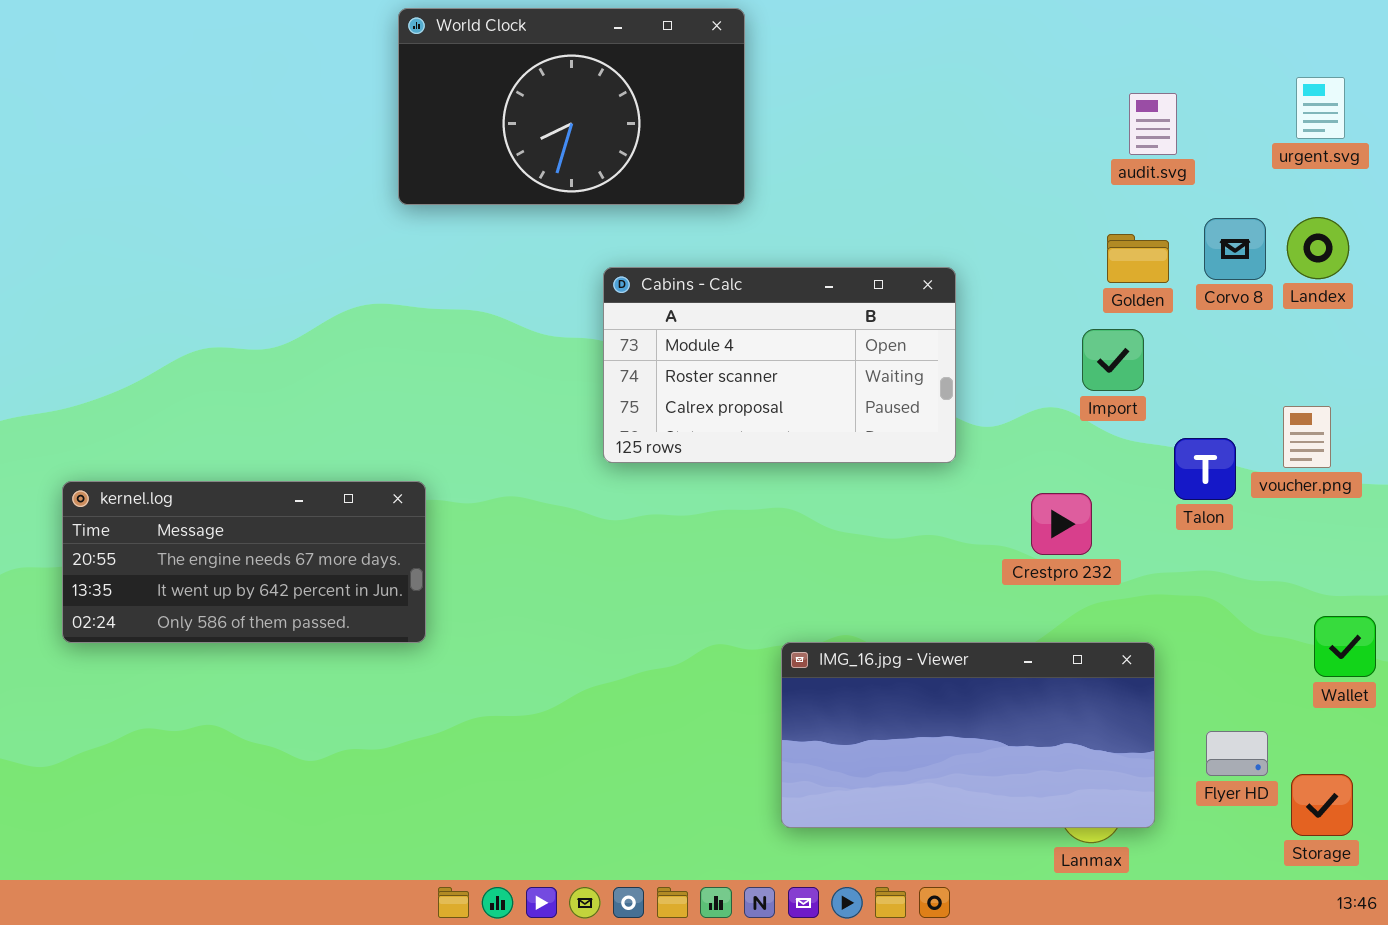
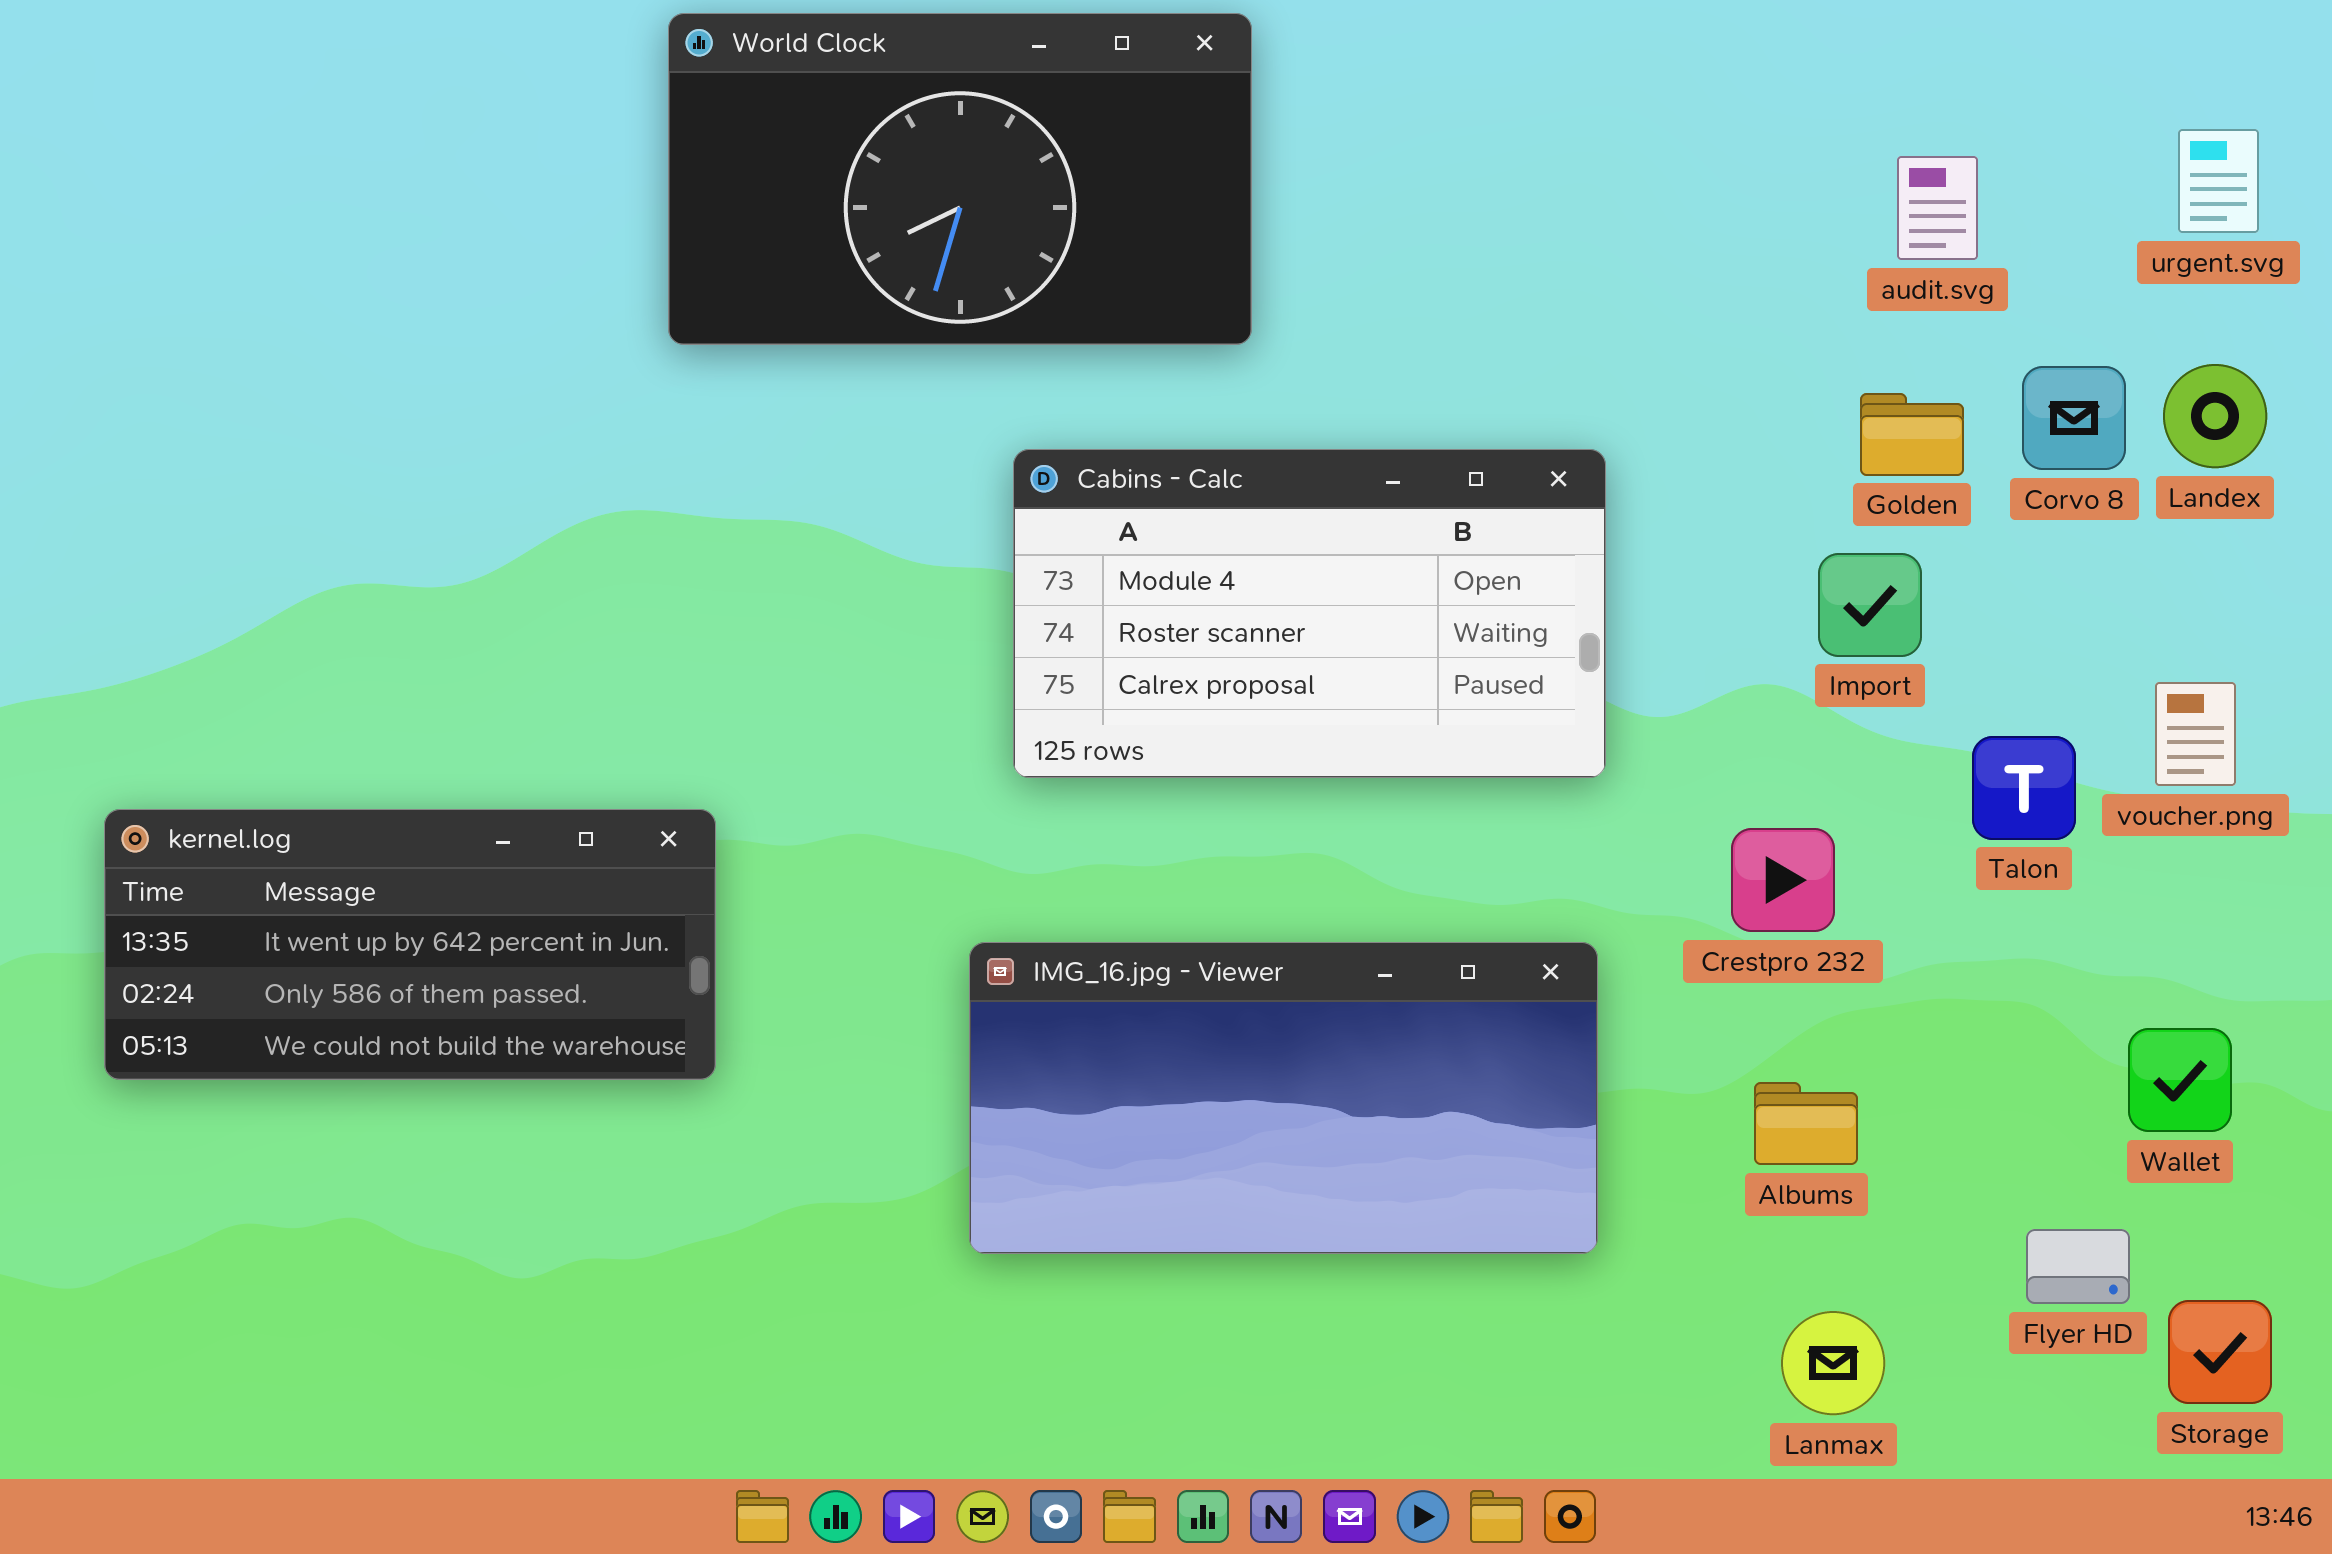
kernel.log: [62,481,426,643] -> [104,809,716,1080], scrolled down 1 row
Wallet: [1314,616,1376,677] -> [2128,1028,2232,1132], moved
IMG_16.jpg - Viewer: [781,642,1155,828] -> [969,942,1598,1254], moved

